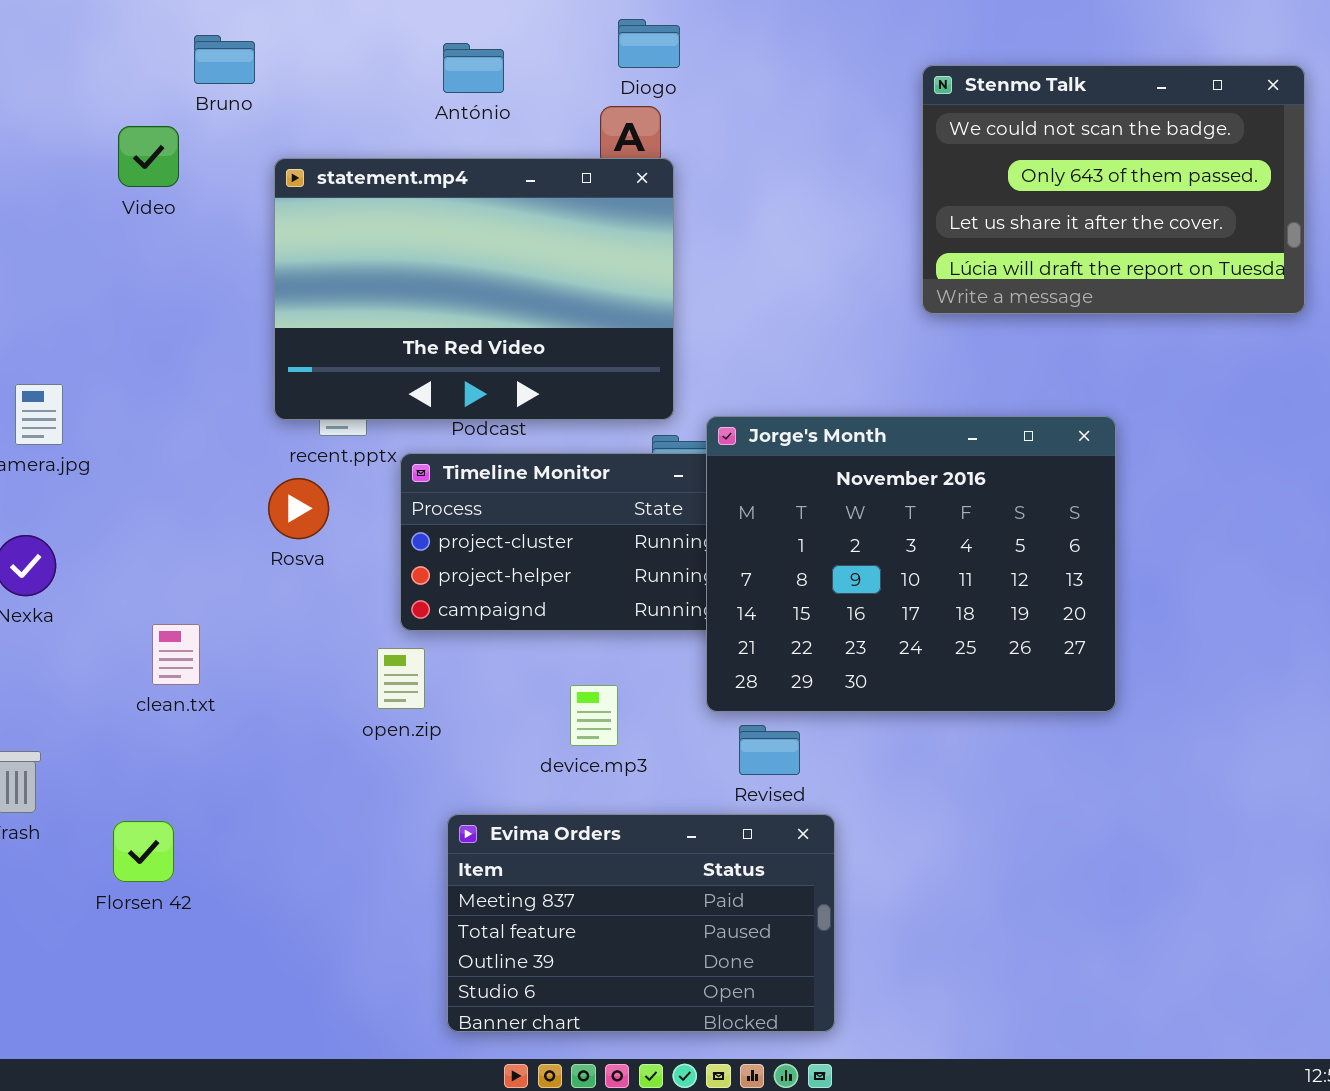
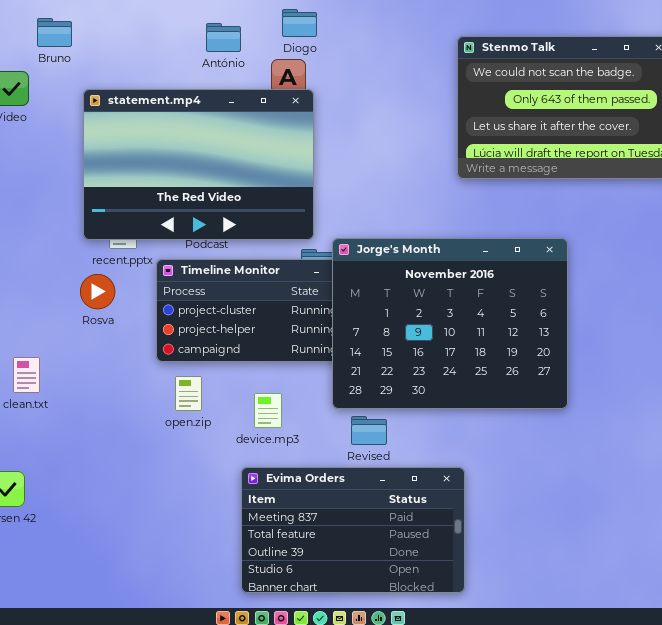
António: [443,43,504,93] -> [206,23,241,52], moved
open.zip: [377,648,425,709] -> [175,376,202,411], moved
Evima Orders: [447,814,835,1032] -> [241,467,465,593], moved

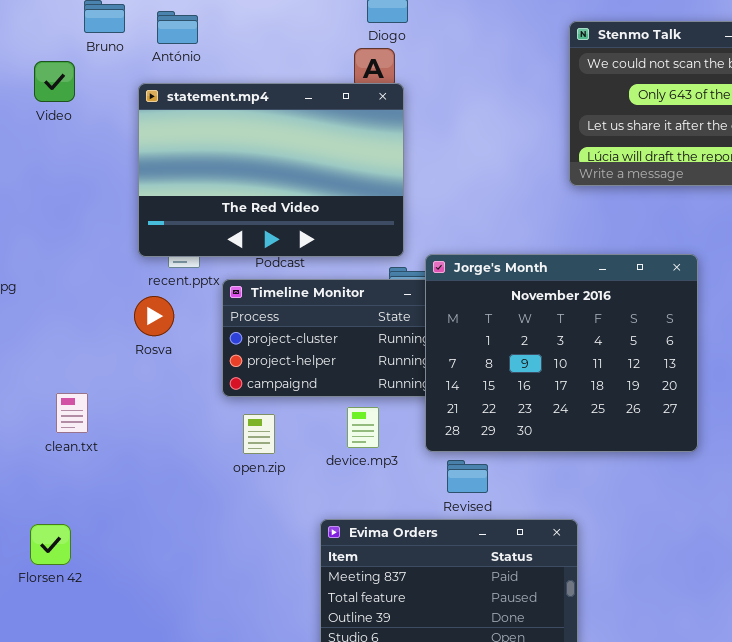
António: [206,23,241,52] -> [157,11,198,44], moved
device.mp3: [254,393,282,428] -> [347,407,379,448], moved

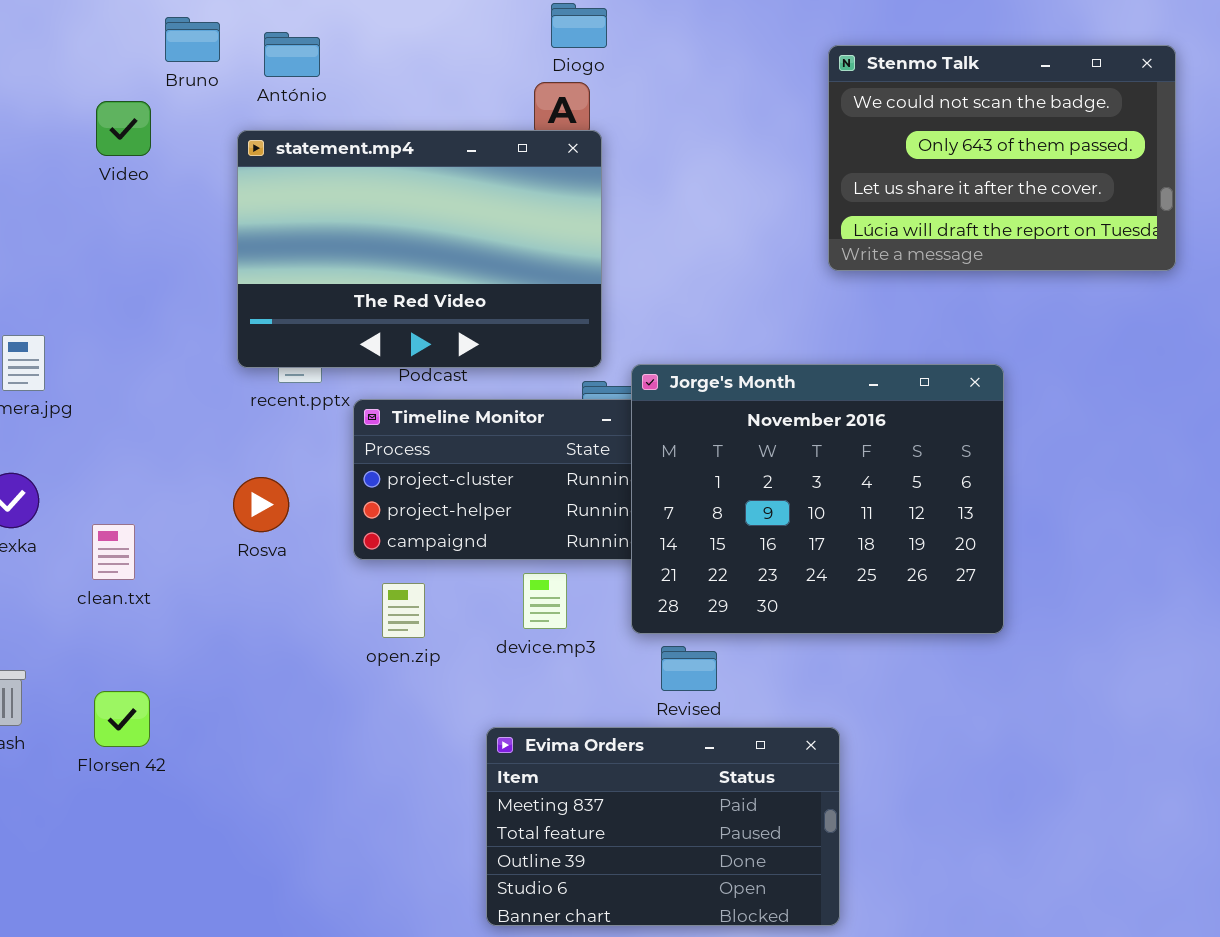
Rosva: [134,296,174,336] -> [233,477,289,532], moved
clean.txt: [56,393,88,433] -> [92,524,135,580], moved
Florsen 42: [30,524,71,565] -> [94,691,150,747], moved

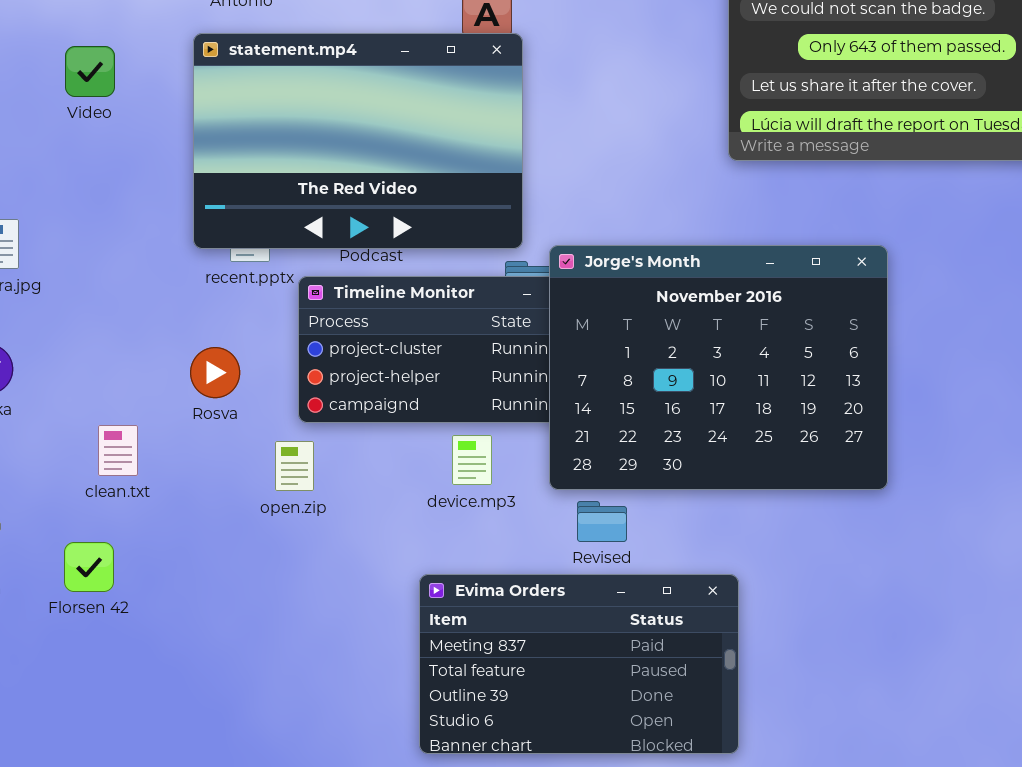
Video: [96,101,151,156] -> [65,46,115,97], moved
clean.txt: [92,524,135,580] -> [98,425,138,476], moved
open.zip: [382,583,425,638] -> [275,441,314,491], moved

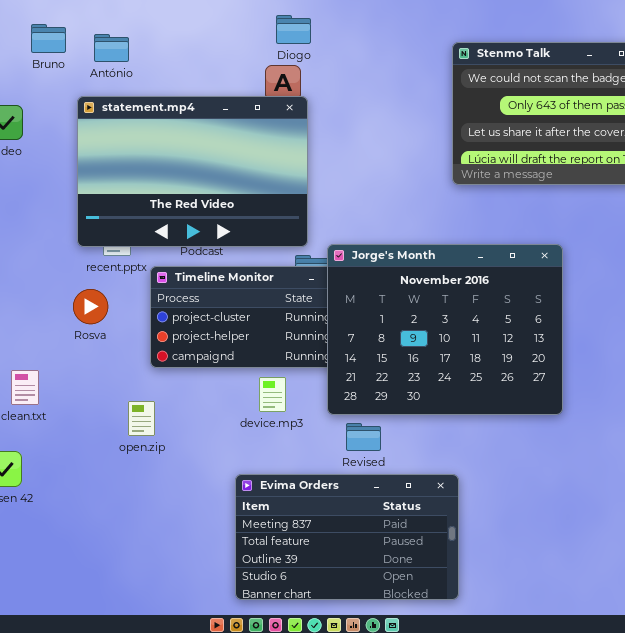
Rosva: [190,347,240,398] -> [73,289,108,324], moved
open.zip: [275,441,314,491] -> [128,401,155,436], moved

